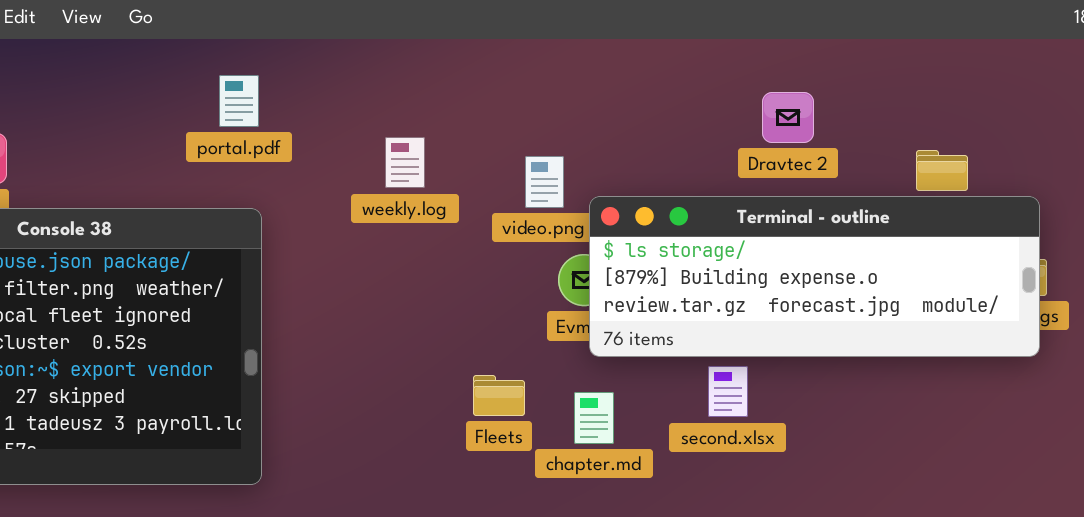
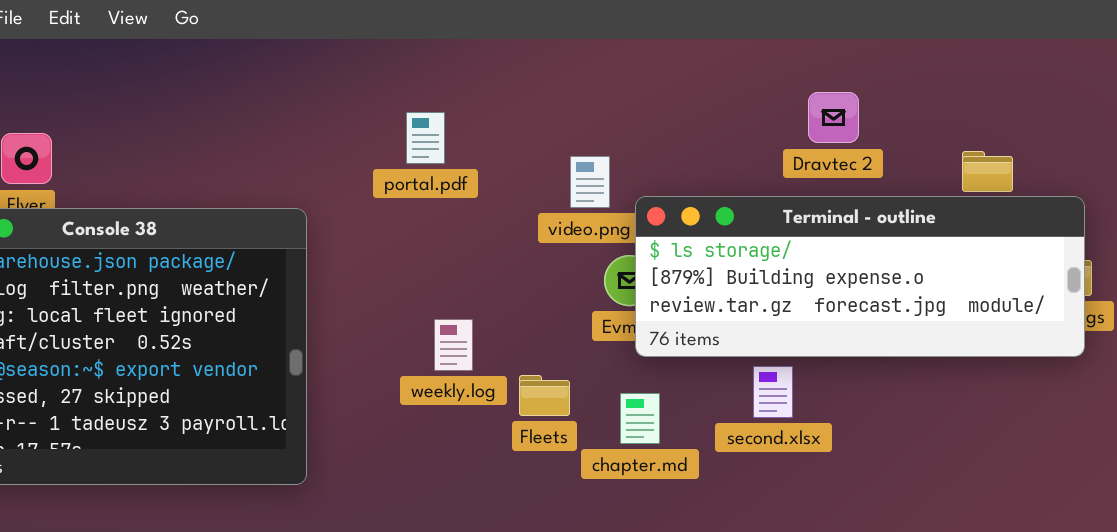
portal.pdf: [219,75,259,127] -> [406,112,445,164], moved
weekly.log: [385,137,425,188] -> [434,319,473,371], moved

